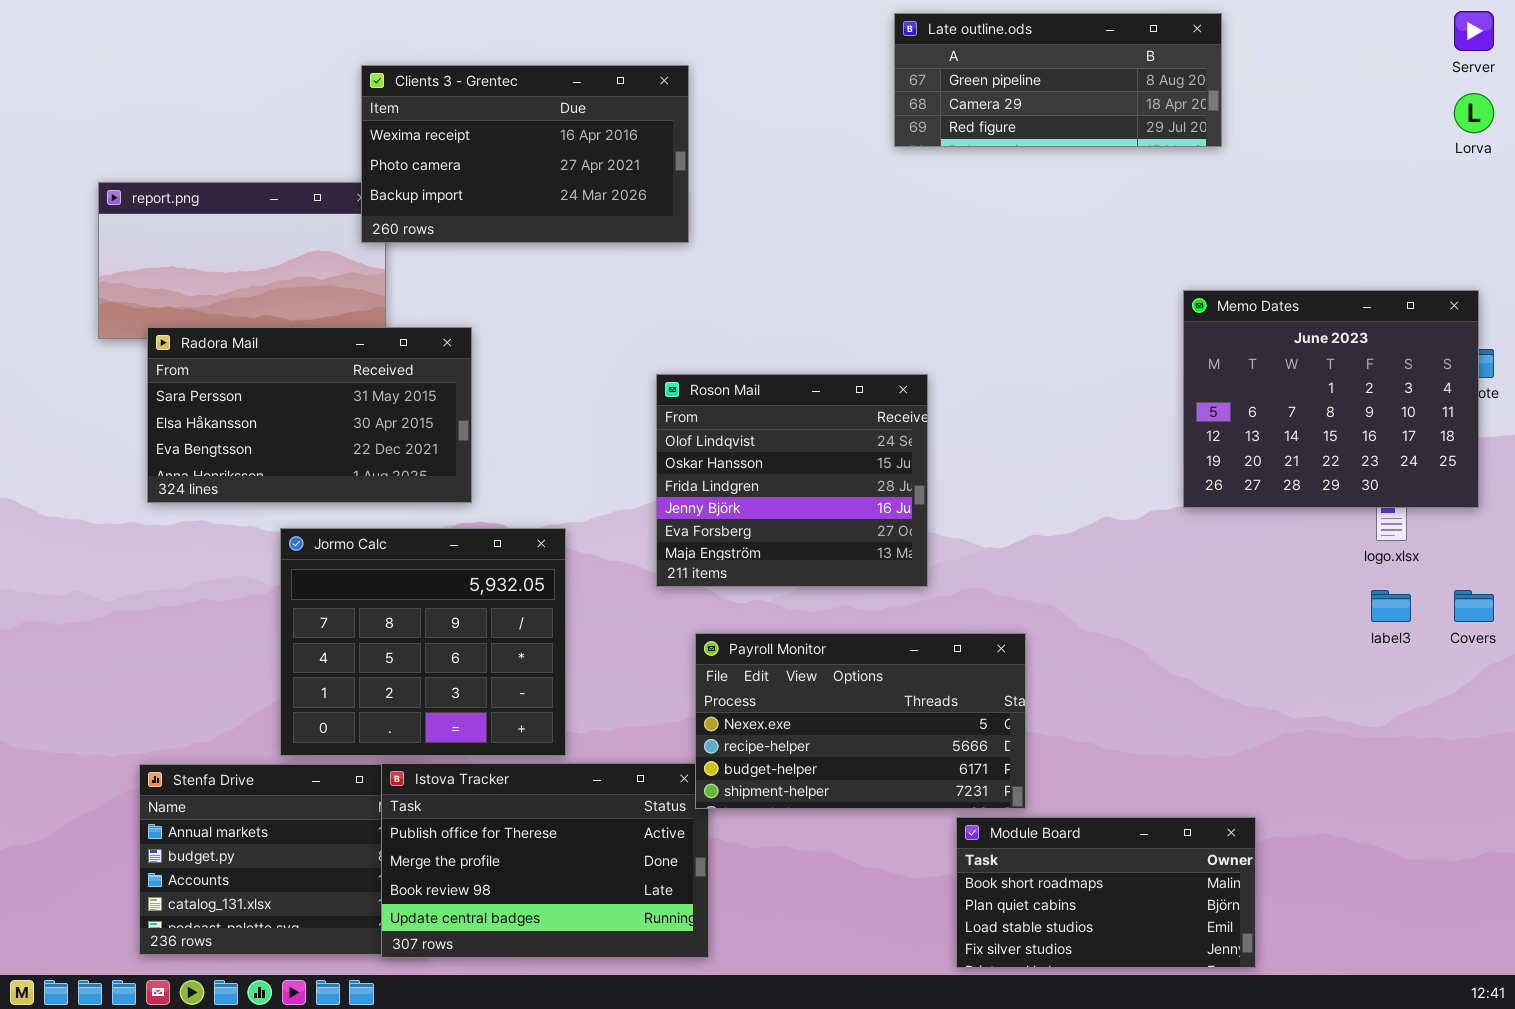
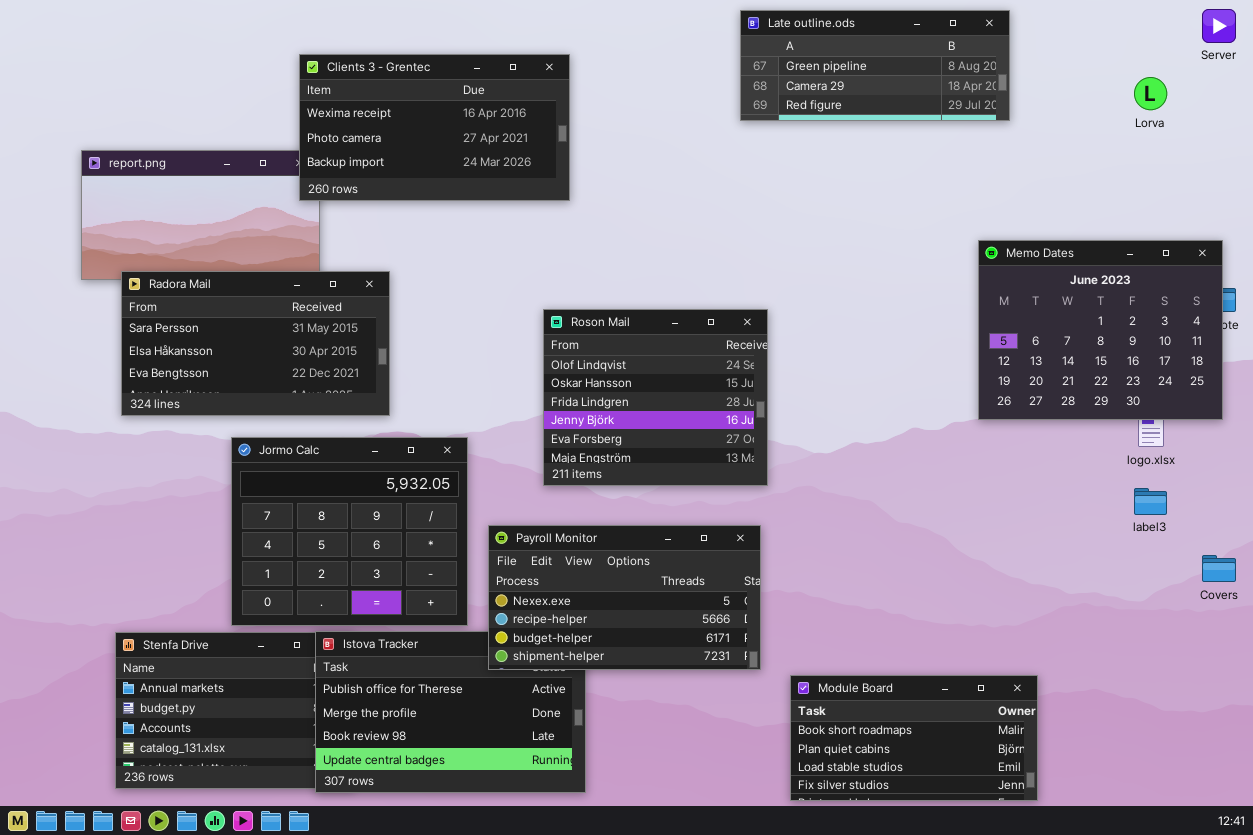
Lorva: [1454,93,1494,133] -> [1134,77,1167,110], moved
Covers: [1454,590,1494,622] -> [1202,555,1236,582], moved
Payroll Monitor: [695,633,1026,809] -> [488,525,761,670], moved

